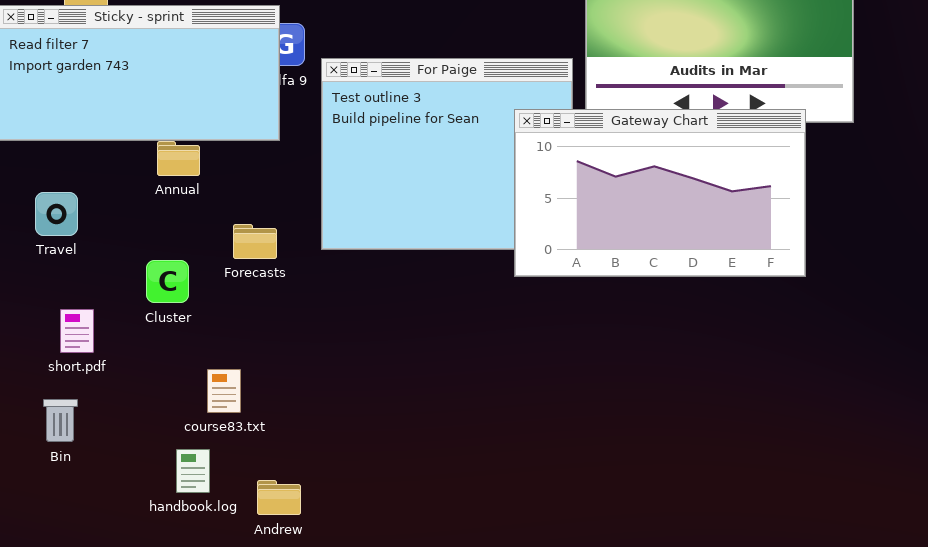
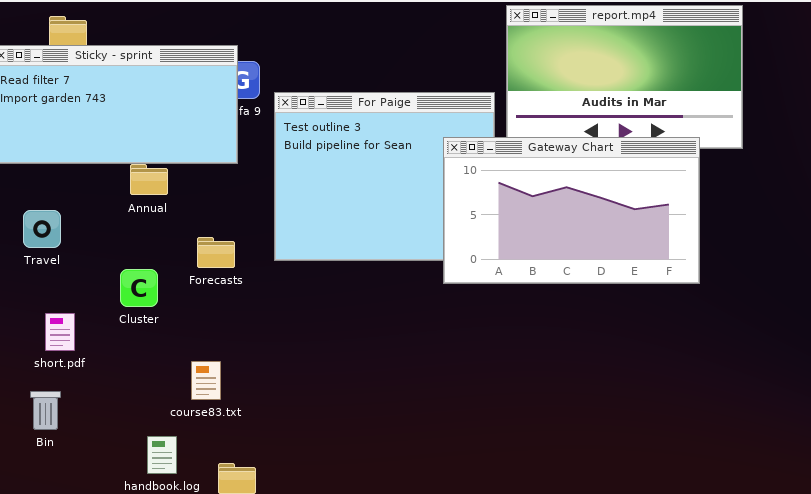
course83.txt: [207,369,241,413] -> [191,361,221,400], moved

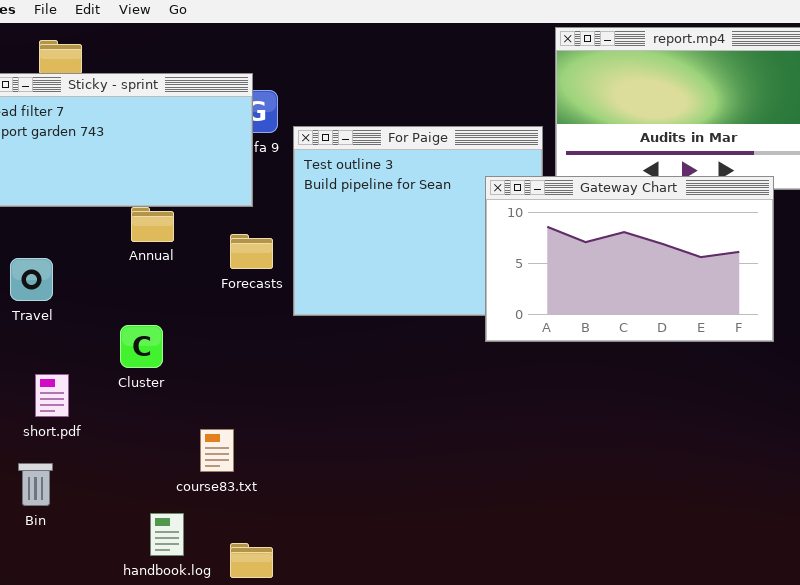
Forecasts: [197,237,235,268] -> [230,234,273,269], moved

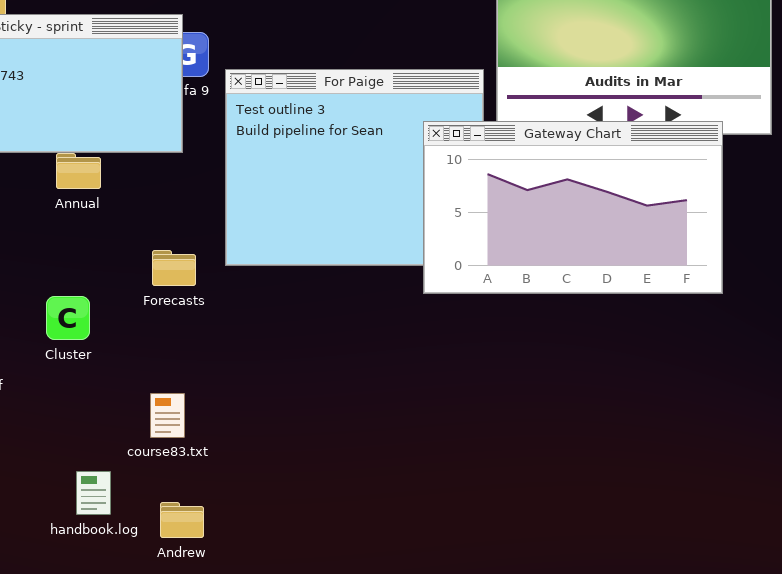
Forecasts: [230,234,273,269] -> [152,250,196,286], moved
Cluster: [120,325,163,368] -> [46,296,90,340], moved
course83.txt: [200,429,234,472] -> [150,393,185,438], moved

